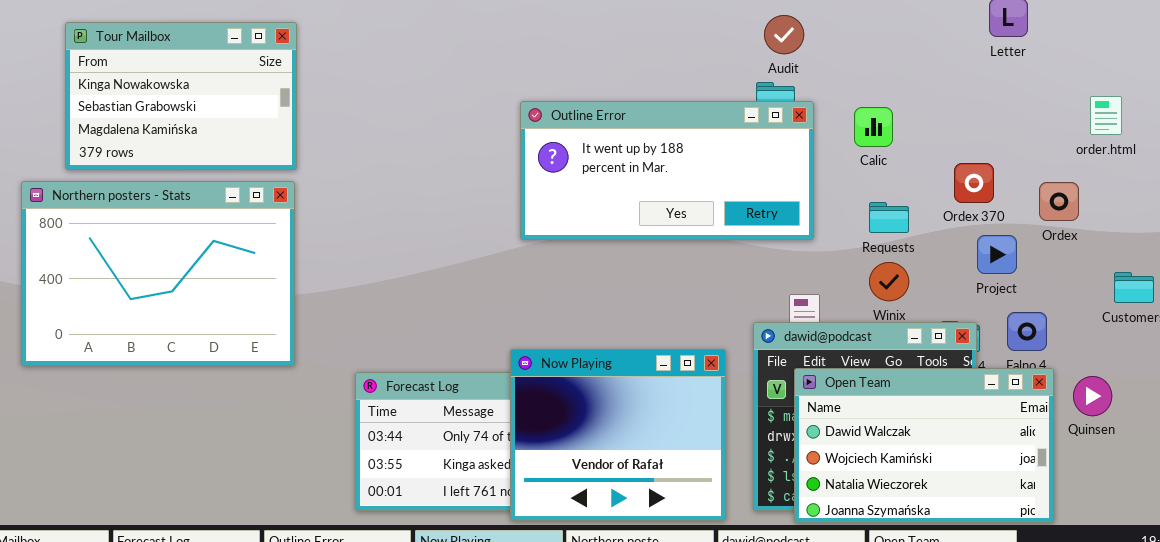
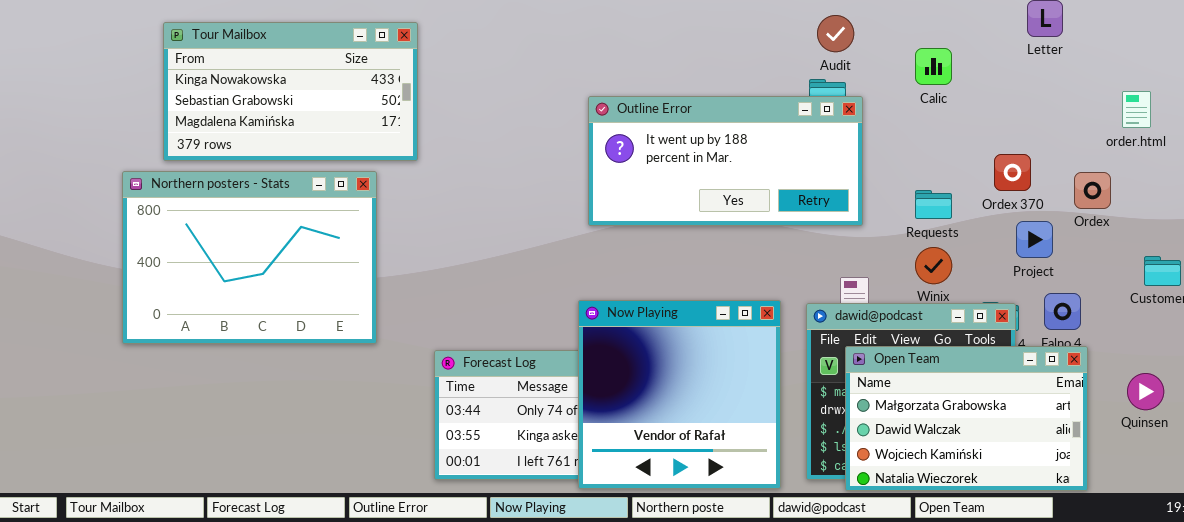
Tour Mailbox: [65,22,297,170] -> [163,22,418,161], resized
Calic: [854,107,893,147] -> [915,48,952,85], moved
Now Playing: [510,349,726,521] -> [578,300,781,489], resized
Open Team: [794,368,1054,523] -> [845,346,1088,491], scrolled up 1 row
Quinsen: [1073,376,1112,416] -> [1127,373,1164,410], moved

